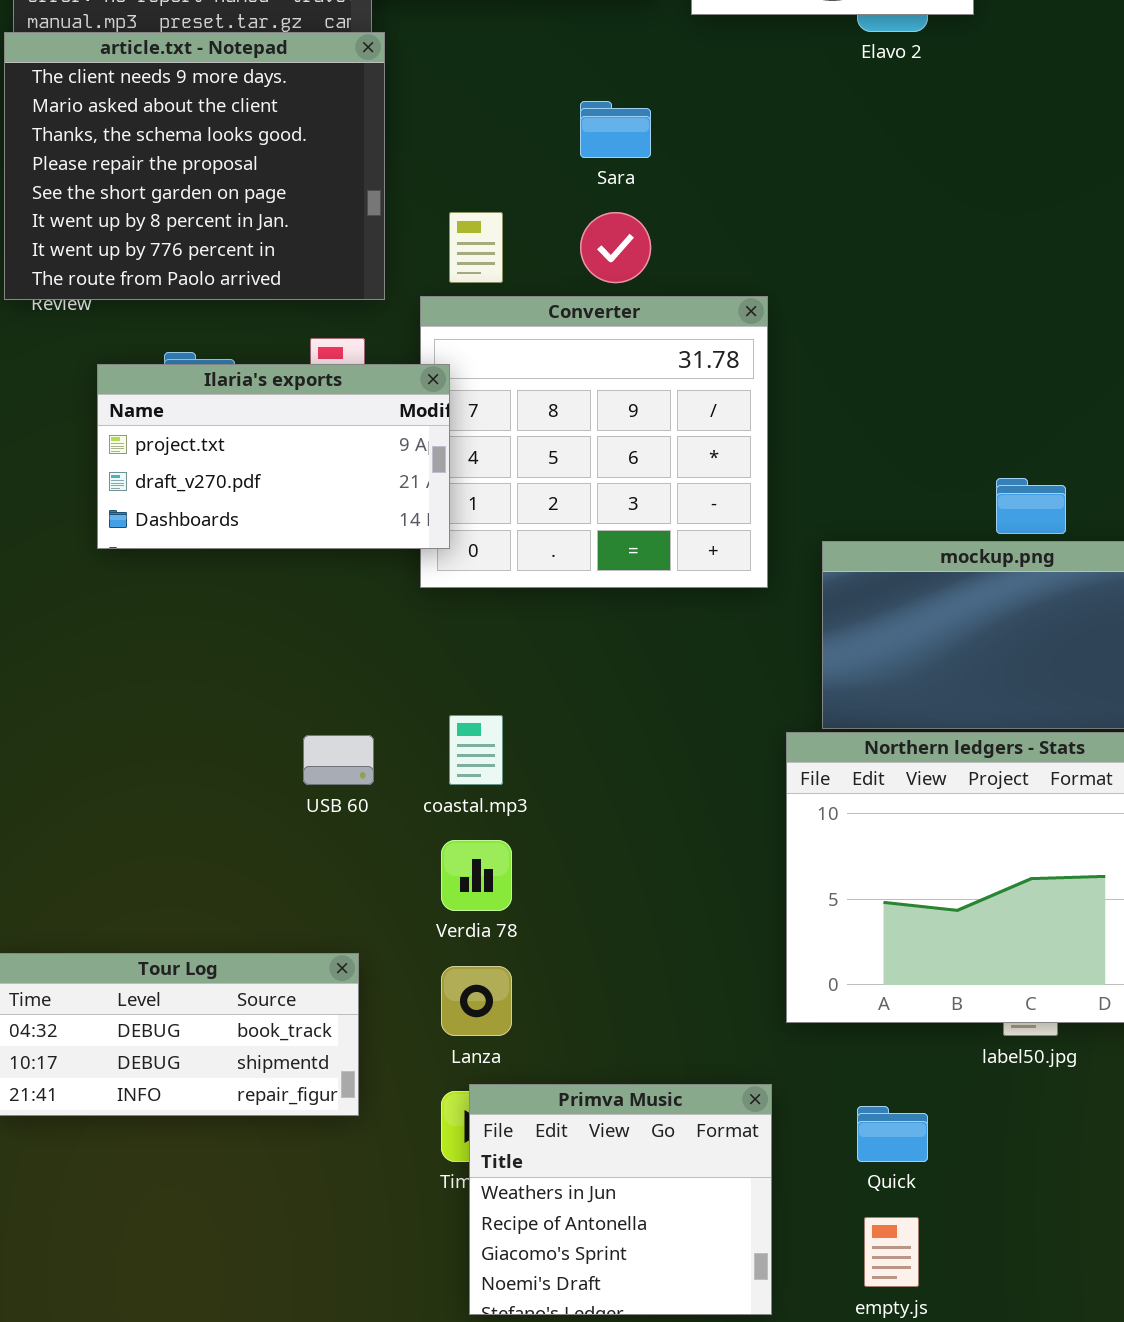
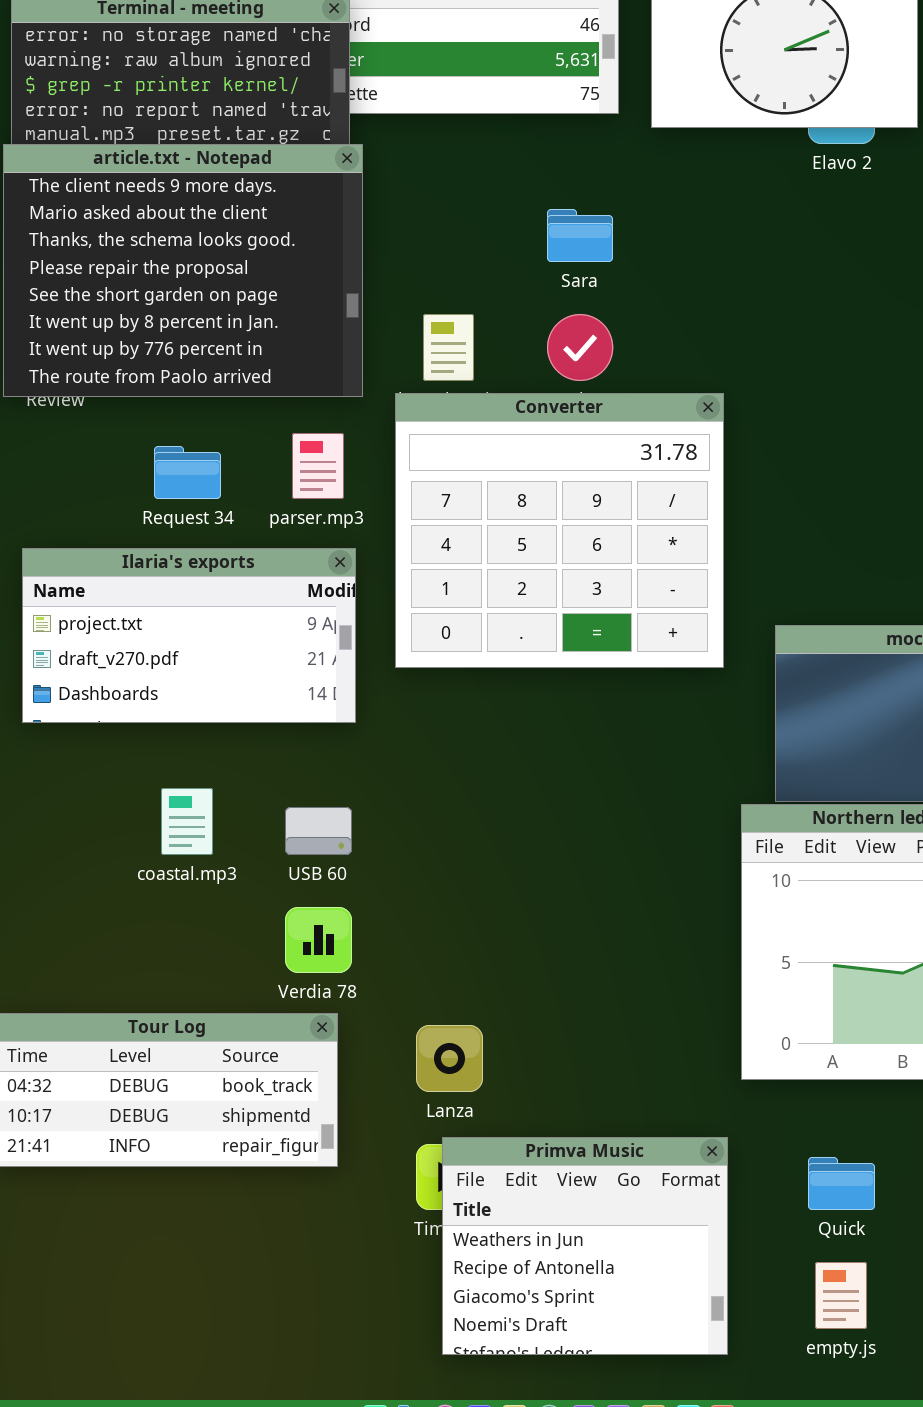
Ilaria's exports: [97,364,450,549] -> [22,548,356,723], moved
coastal.mp3: [449,715,503,785] -> [161,788,213,855], moved
Verdia 78: [441,840,512,911] -> [285,907,352,973], moved

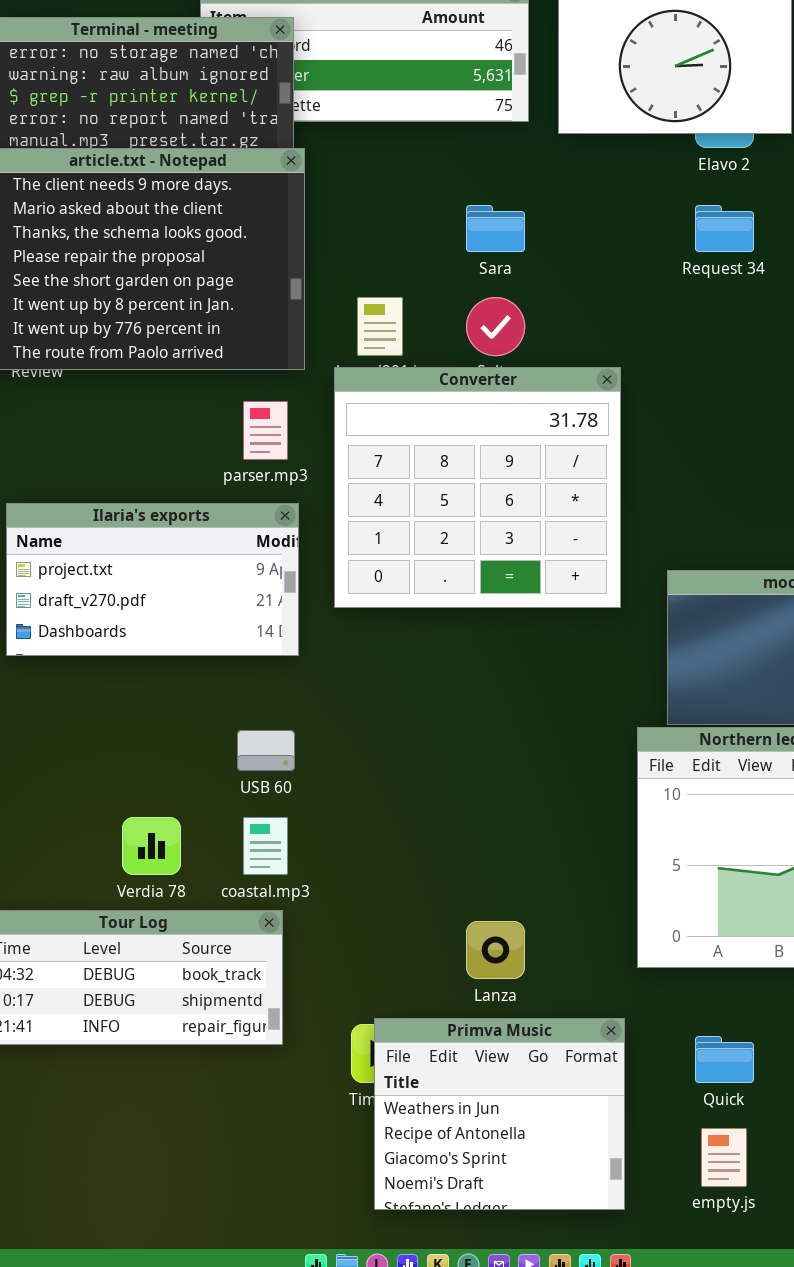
Request 34: [154,446,221,499] -> [695,205,754,252], moved
coastal.mp3: [161,788,213,855] -> [243,817,288,875], moved
Verdia 78: [285,907,352,973] -> [122,817,181,875], moved
Lanza: [416,1025,483,1092] -> [466,921,525,979], moved

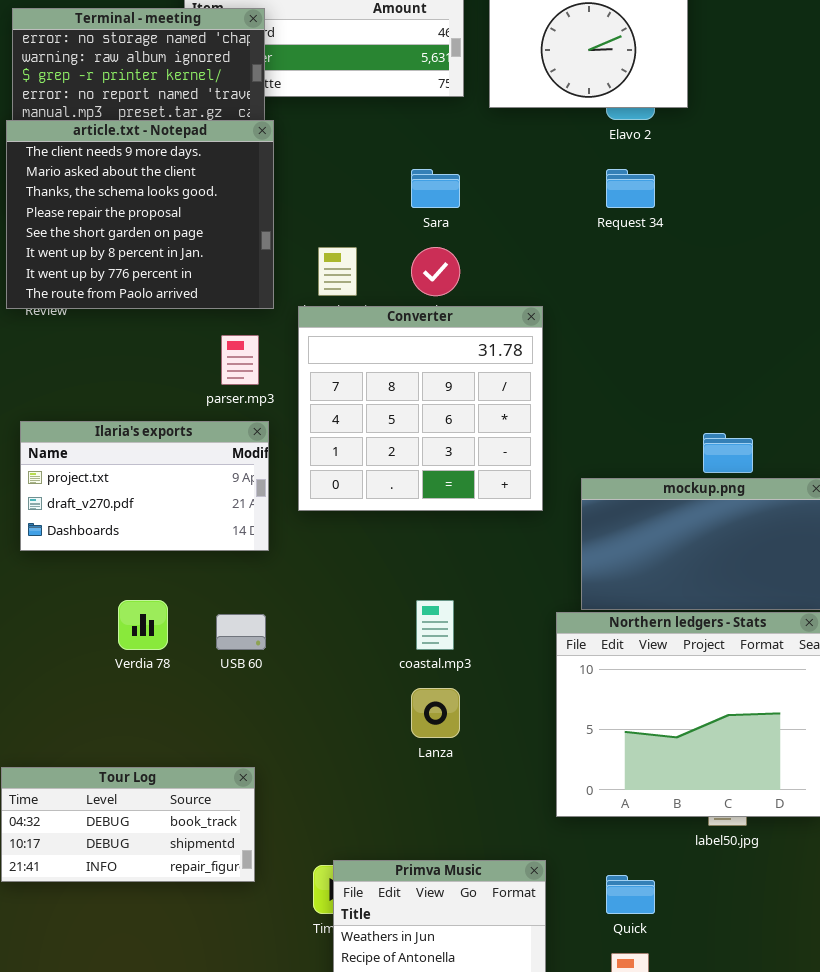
Verdia 78: [122,817,181,875] -> [118,600,168,650], moved
coastal.mp3: [243,817,288,875] -> [416,600,454,650], moved
Lanza: [466,921,525,979] -> [411,688,460,738], moved

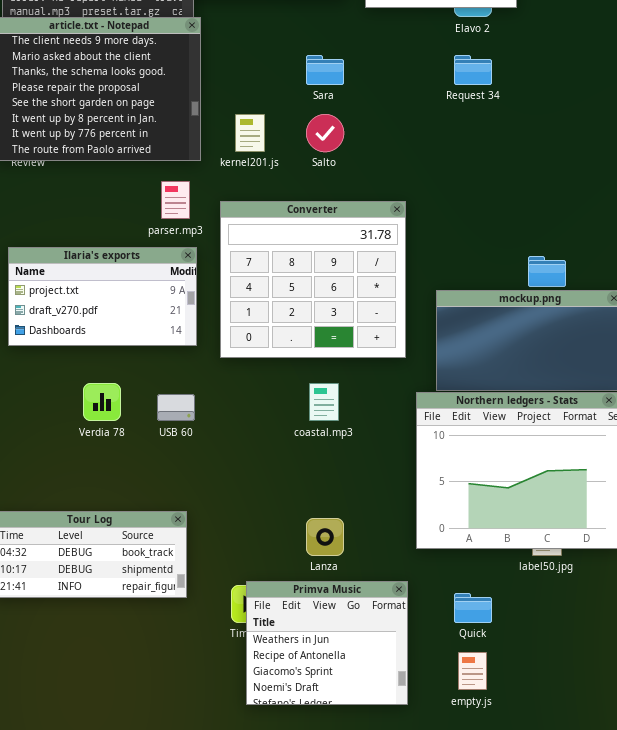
Converter: [298,306,543,511] -> [220,201,406,358], moved
Lanza: [411,688,460,738] -> [306,518,344,556], moved

